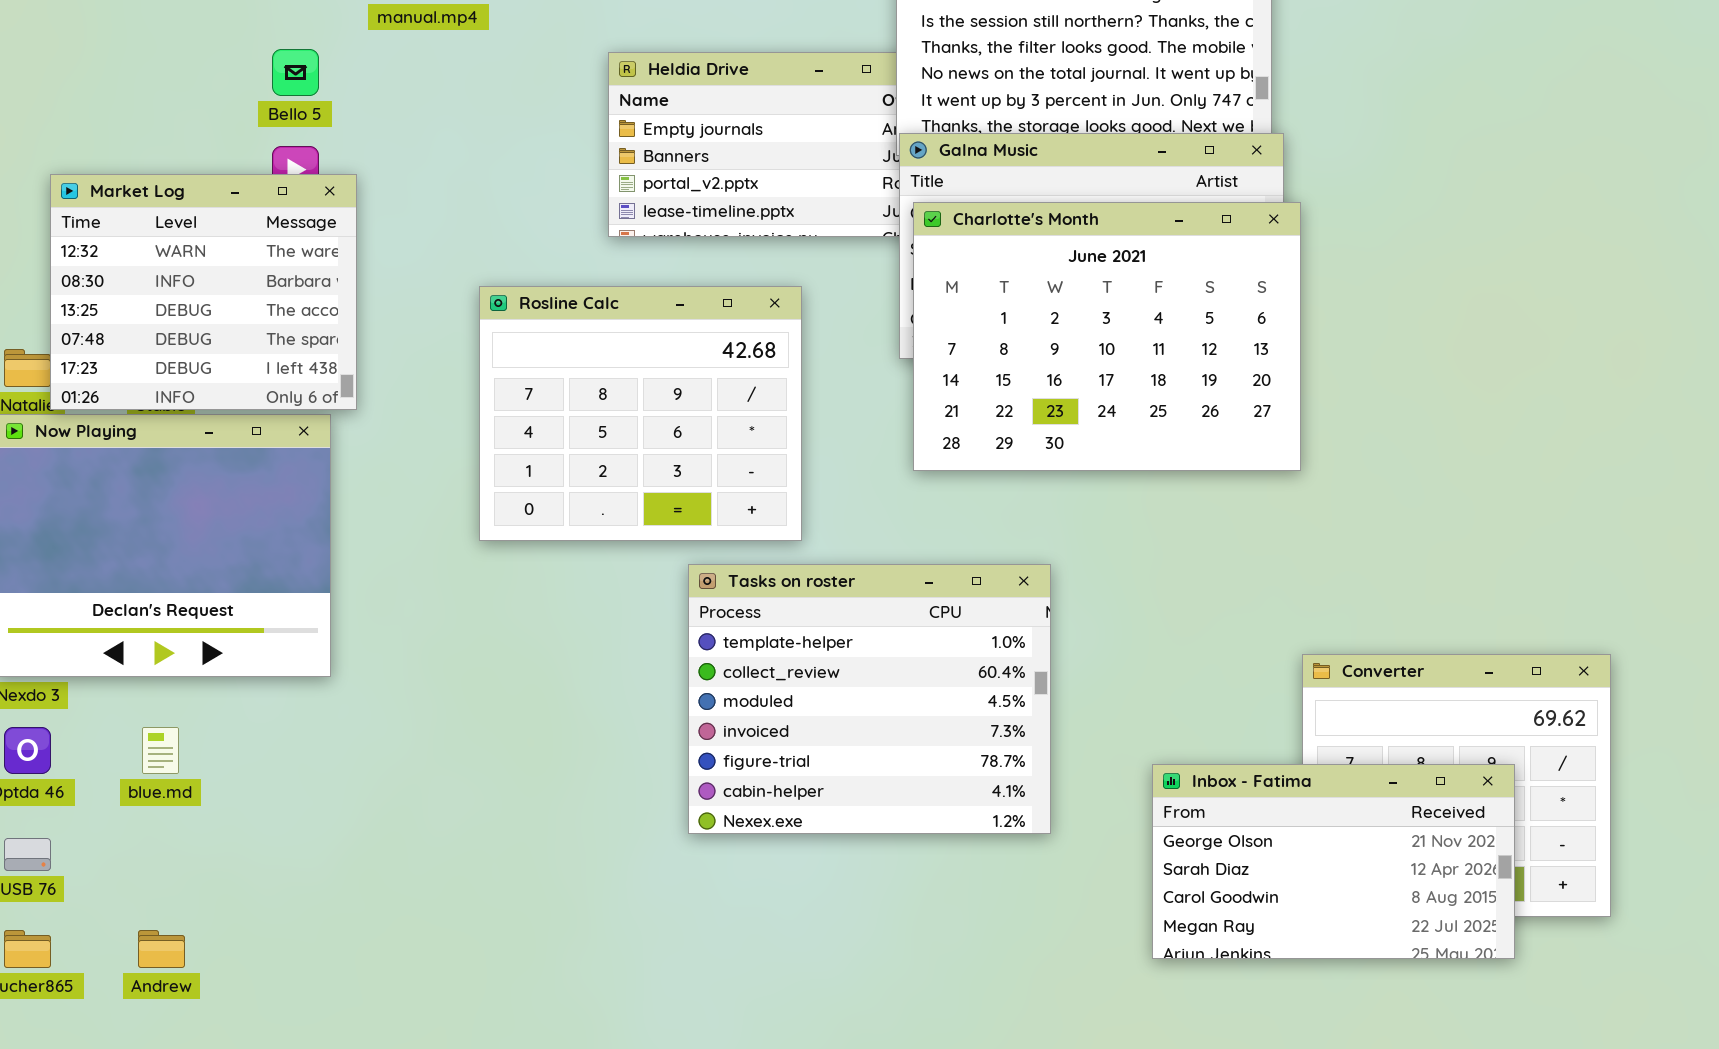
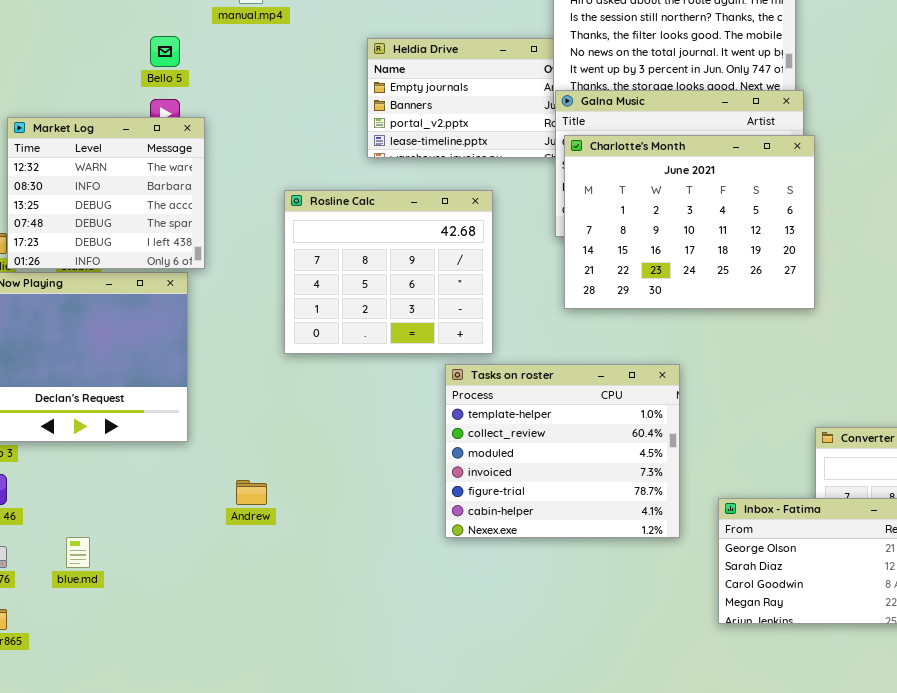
Tasks on roster: [688,564,1051,834] -> [445,364,680,538], moved
blue.md: [142,727,179,774] -> [66,537,90,568], moved
Andrew: [138,930,185,968] -> [236,480,267,505], moved

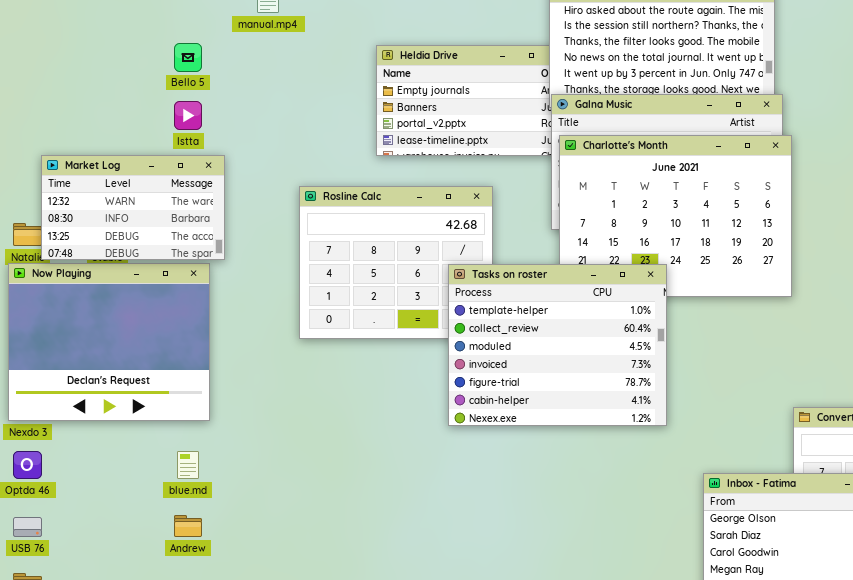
Market Log: [7,117,205,269] -> [41,155,225,260], resized
Tasks on roster: [445,364,680,538] -> [448,264,667,426], moved
Andrew: [236,480,267,505] -> [174,515,202,537], moved
blue.md: [66,537,90,568] -> [177,451,199,479], moved

